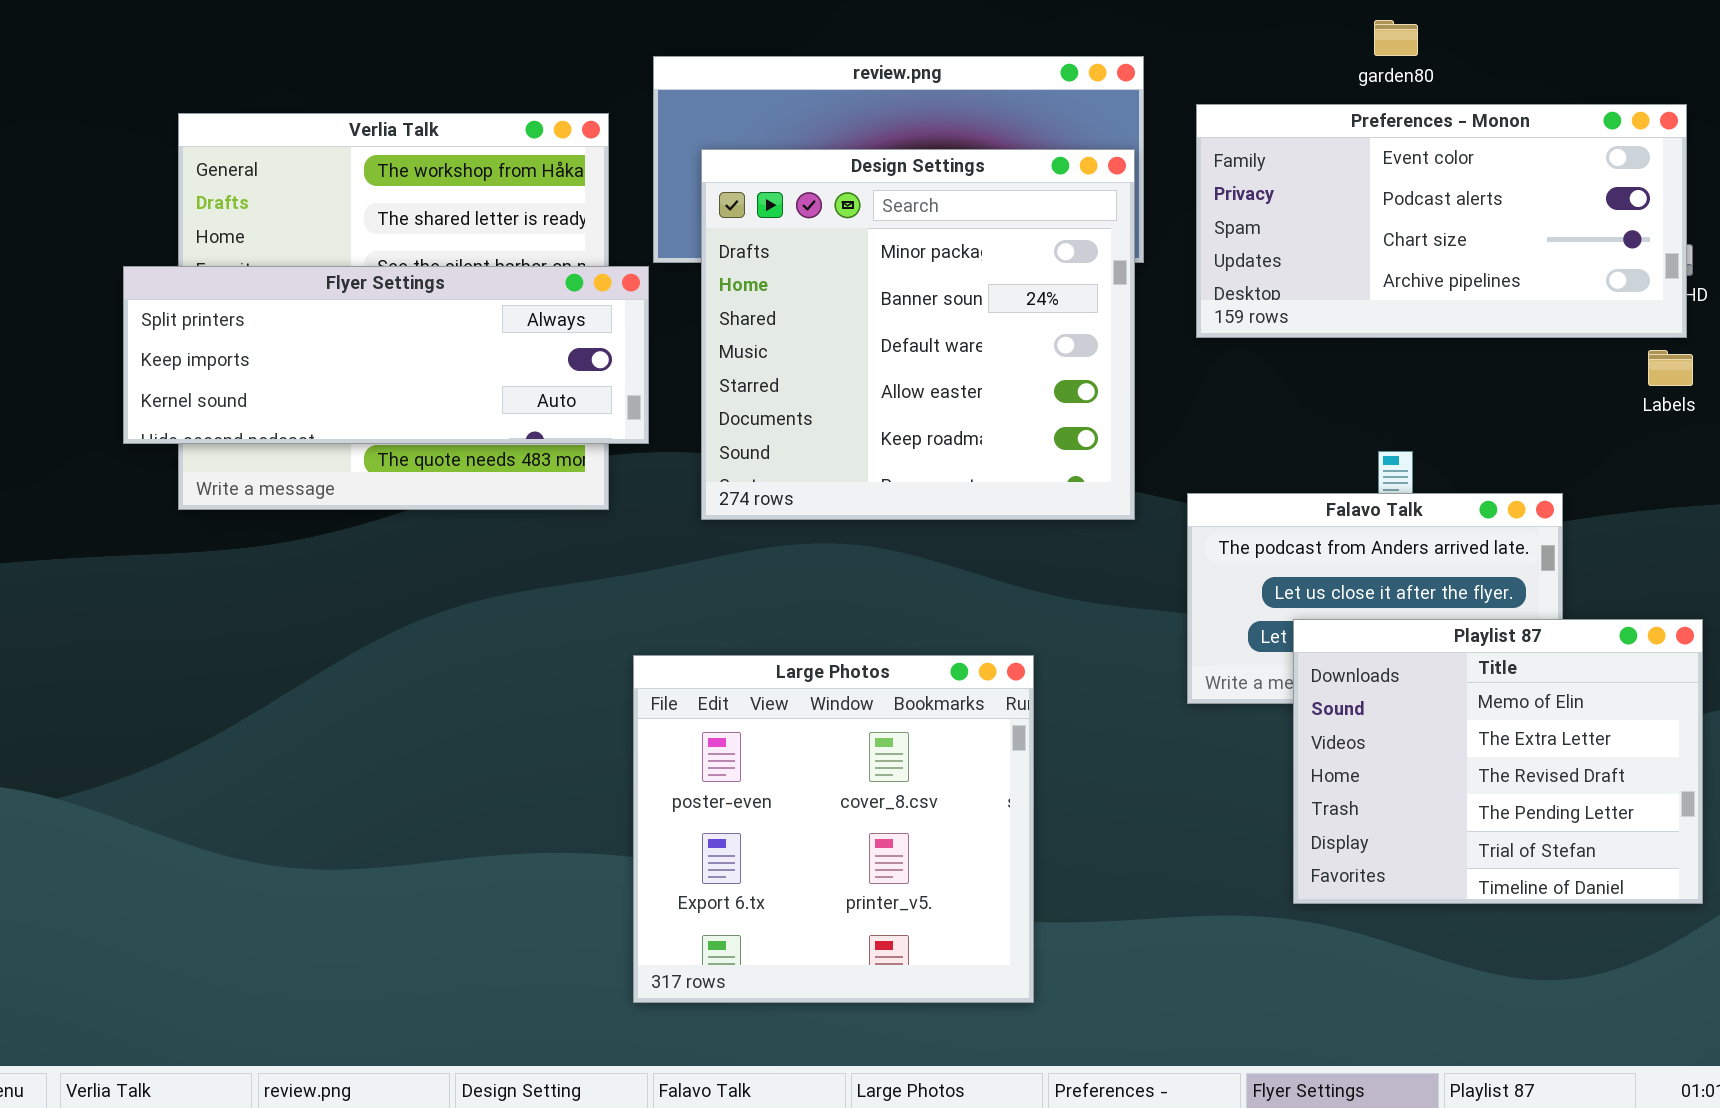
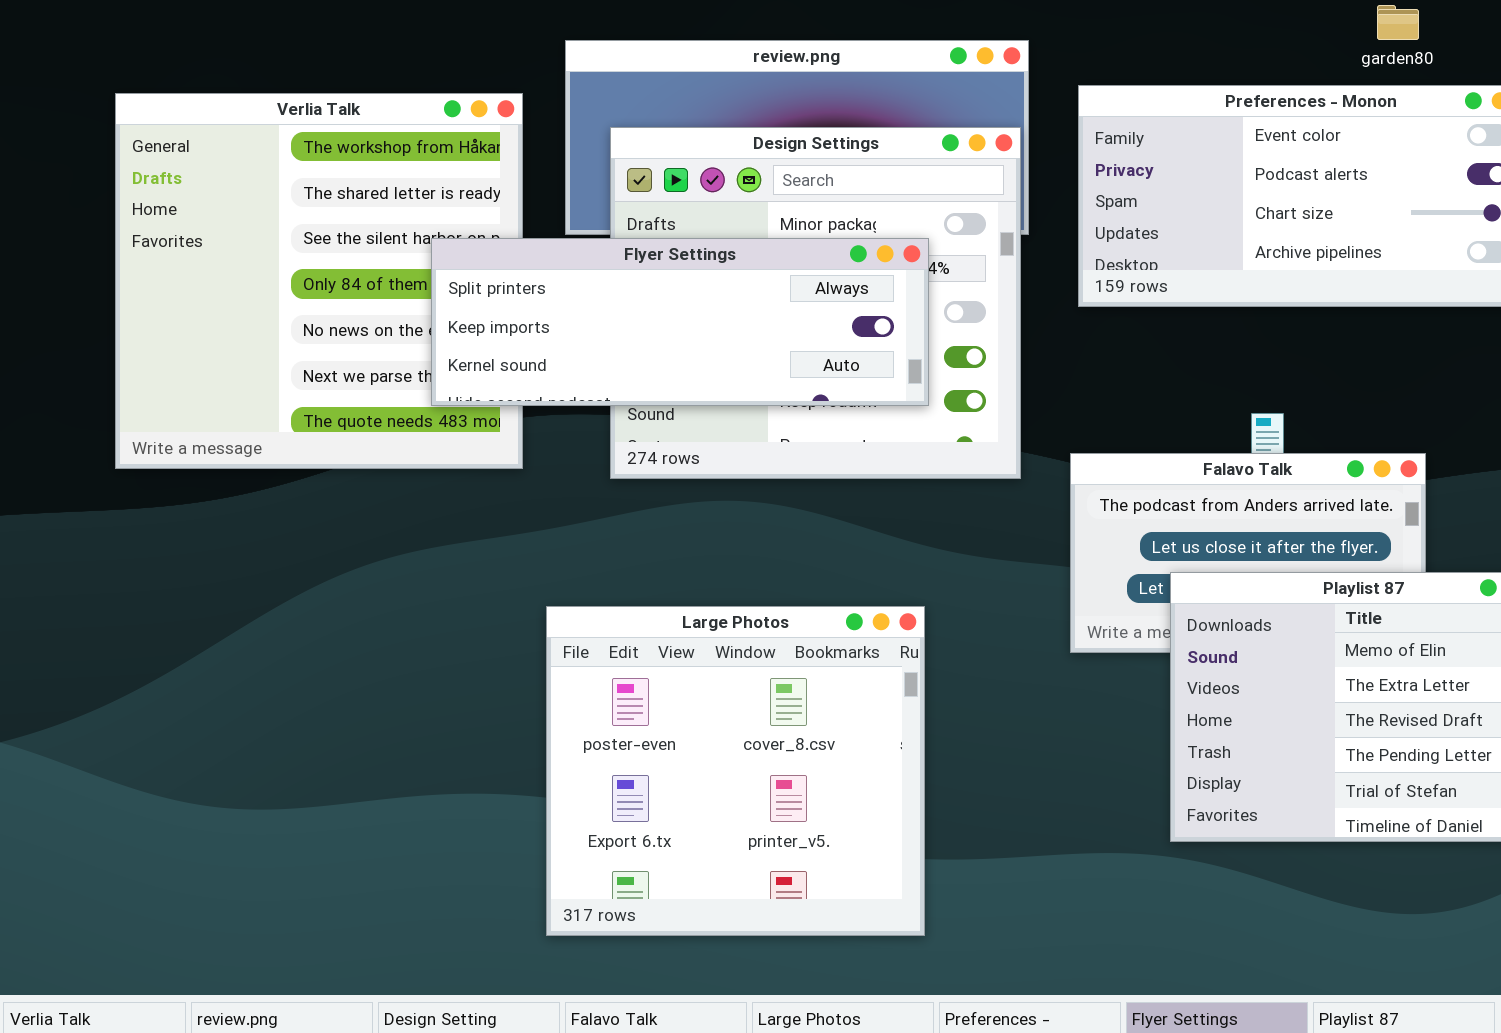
garden80: [1374,20,1418,56] -> [1377,5,1419,40], moved
Flyer Settings: [123,266,649,444] -> [431,238,929,406], moved

